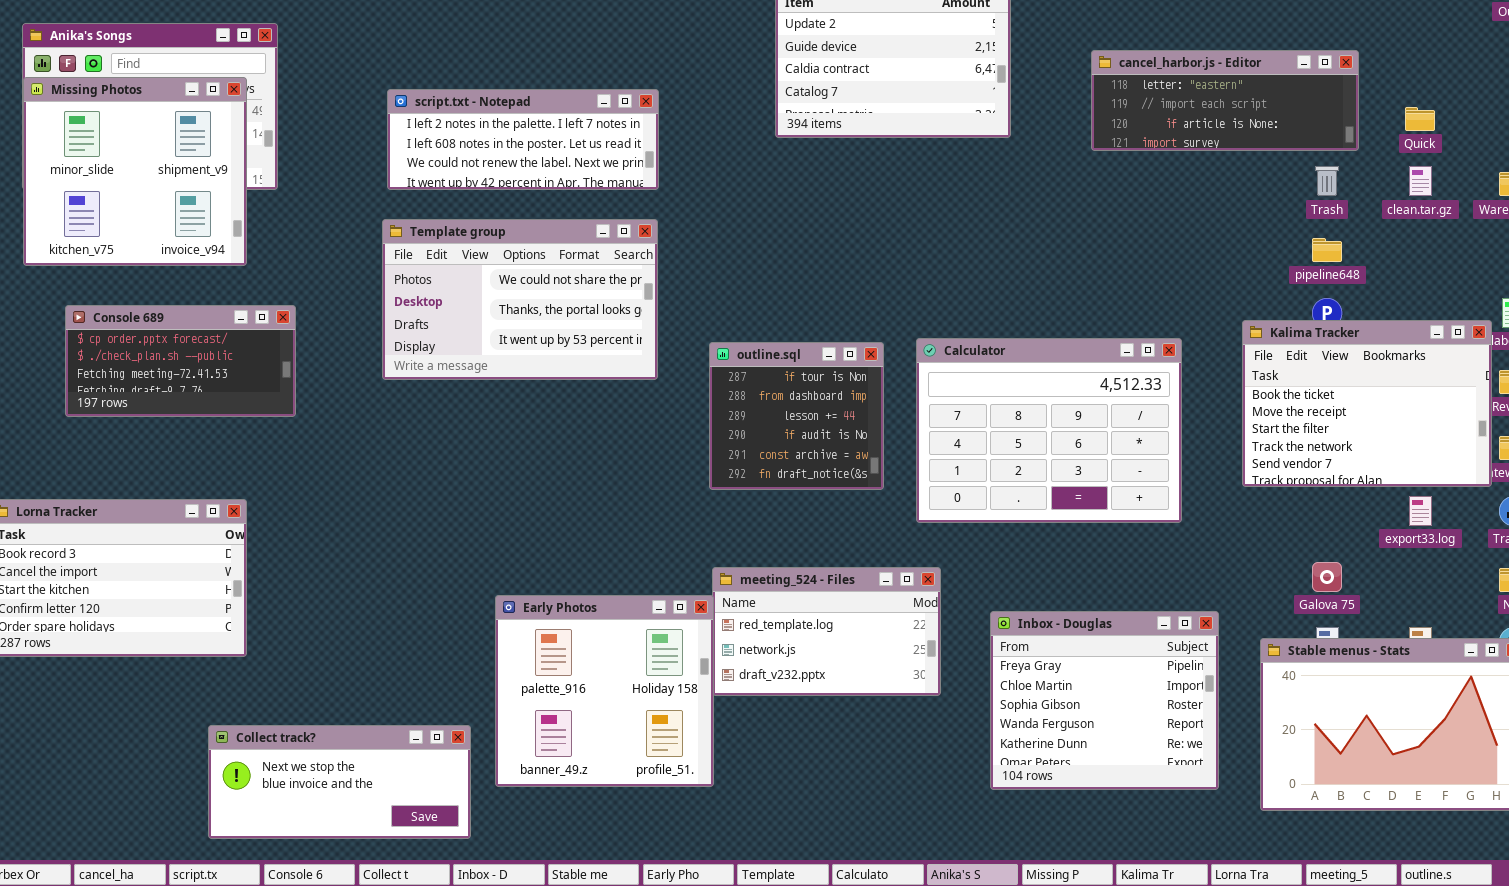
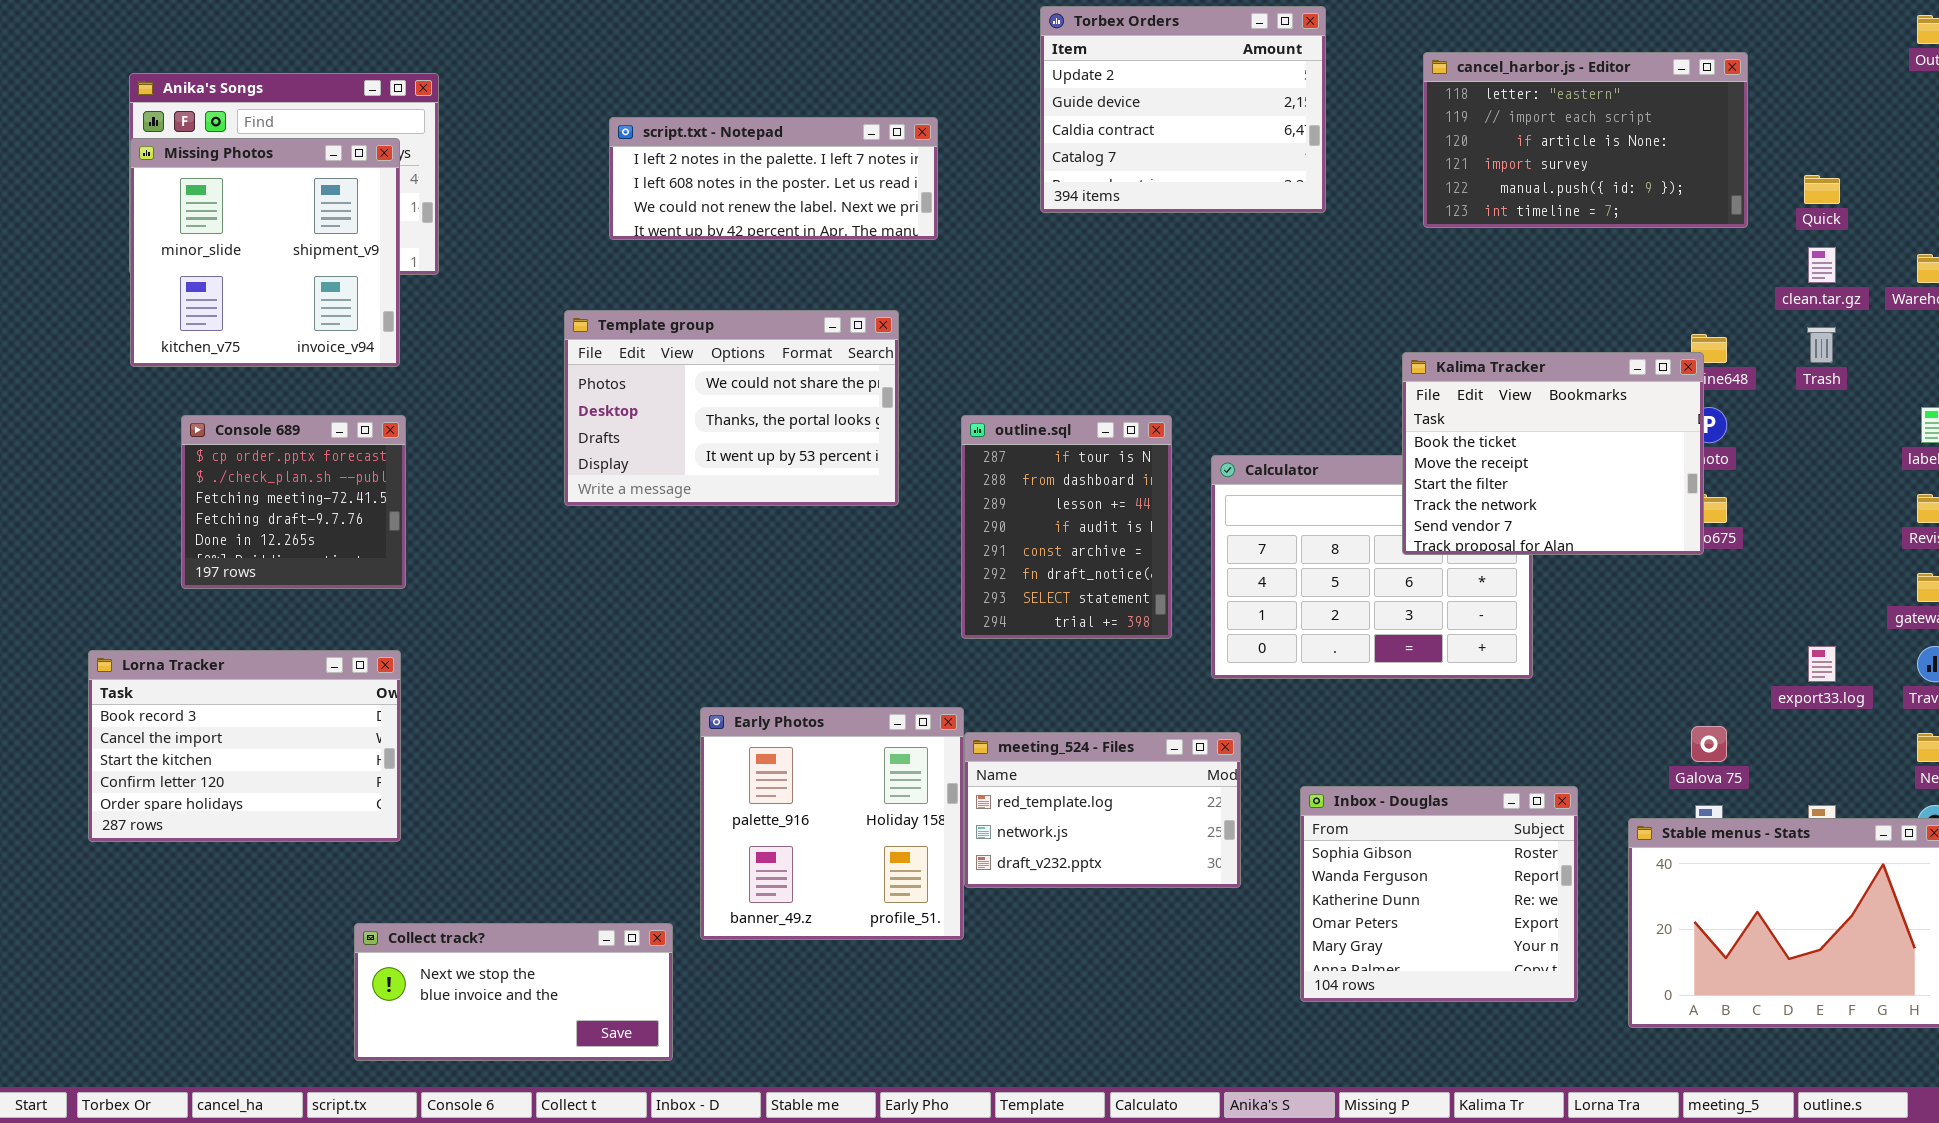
cancel_harbor.js - Editor: [1091,50,1359,151] -> [1423,52,1748,228], resized
script.txt - Notepad: [387,89,659,190] -> [609,117,938,240], moved
Trash: [1315,166,1339,196] -> [1807,327,1836,363], moved
Console 689: [65,305,296,417] -> [181,415,406,589], resized
Kalima Tracker: [1242,320,1492,487] -> [1402,352,1704,555], moved
outline.sql: [709,342,884,490] -> [961,415,1172,639], resized
Early Photos: [495,595,714,787] -> [700,707,964,940], moved
Inbox - Douglas: [990,611,1219,790] -> [1300,786,1578,1002], scrolled down 2 rows

